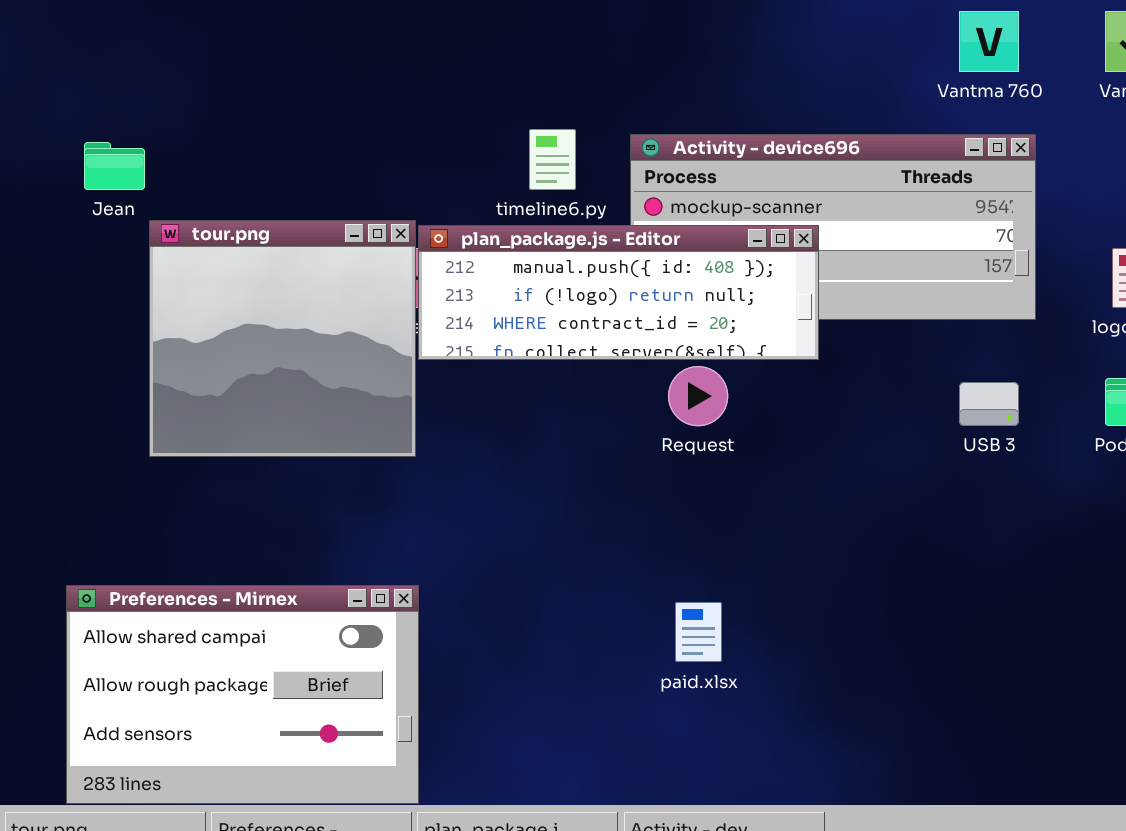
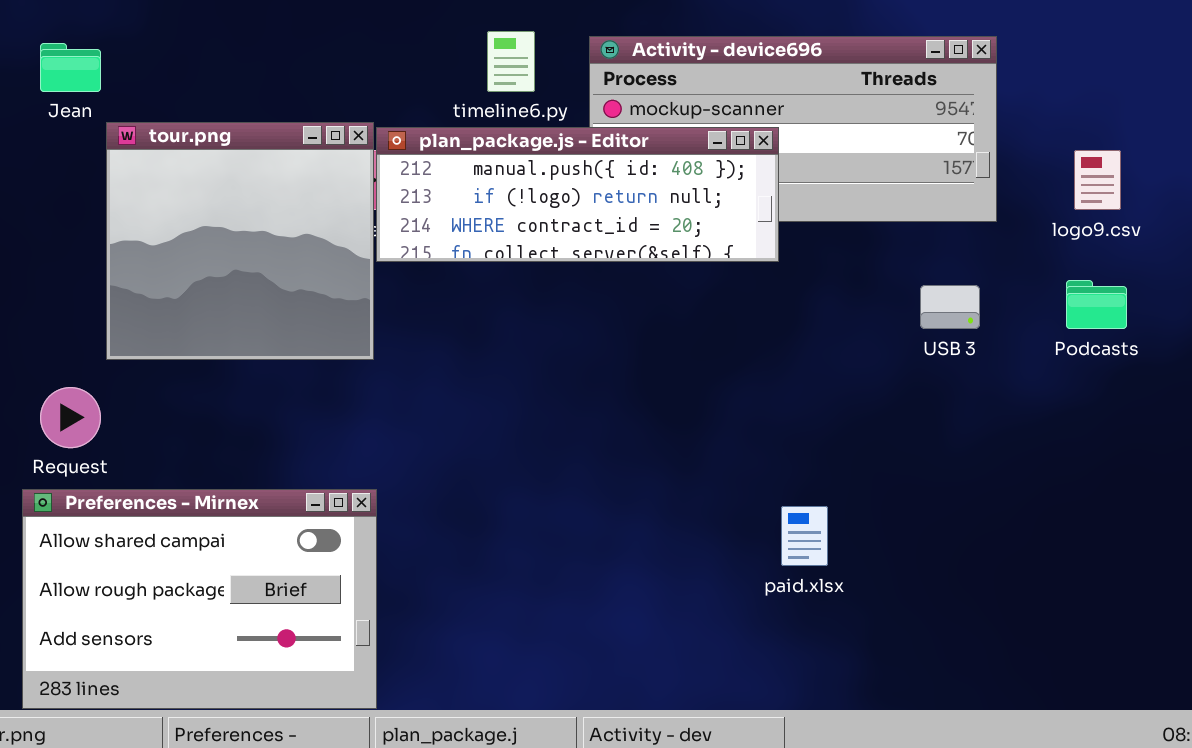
Request: [668,366,728,426] -> [40,387,101,448], moved
paid.xlsx: [675,602,722,662] -> [781,506,828,566], moved

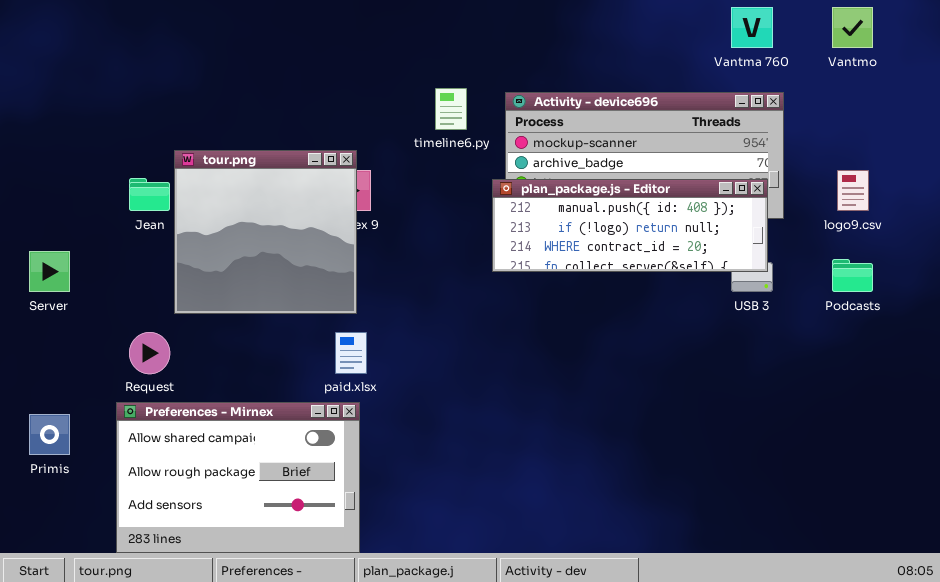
Jean: [40,43,101,92] -> [129,178,170,211], moved
plan_package.js - Editor: [376,127,779,262] -> [492,179,768,272], moved
paid.xlsx: [781,506,828,566] -> [335,332,367,374], moved

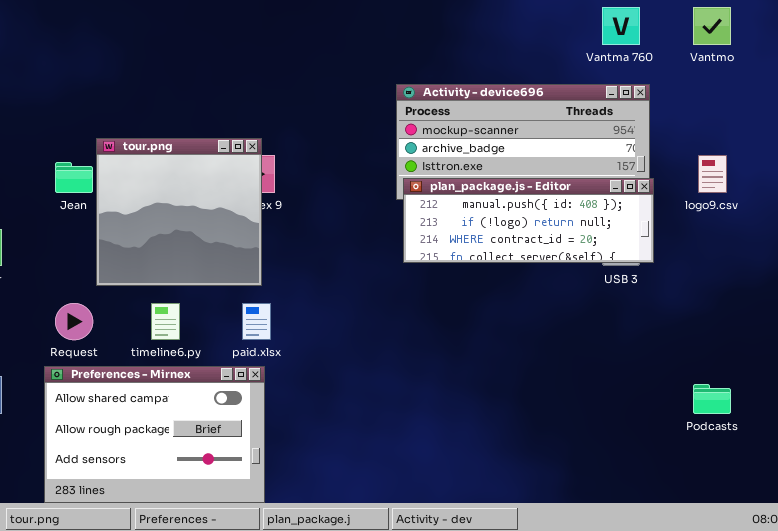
timeline6.py: [435,88,467,130] -> [151,303,180,340], moved
plan_package.js - Editor: [492,179,768,272] -> [403,178,654,263], moved
Podcasts: [832,259,873,292] -> [693,384,731,414], moved

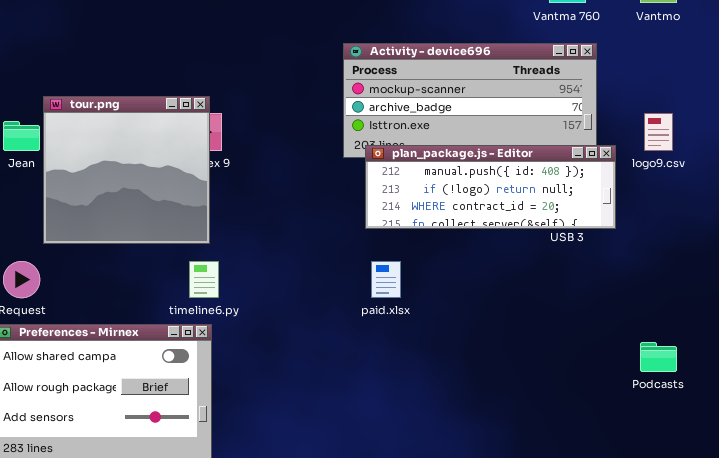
plan_package.js - Editor: [403,178,654,263] -> [365,145,616,229], moved
timeline6.py: [151,303,180,340] -> [189,261,219,298], moved
paid.xlsx: [242,303,271,340] -> [371,261,401,298], moved

